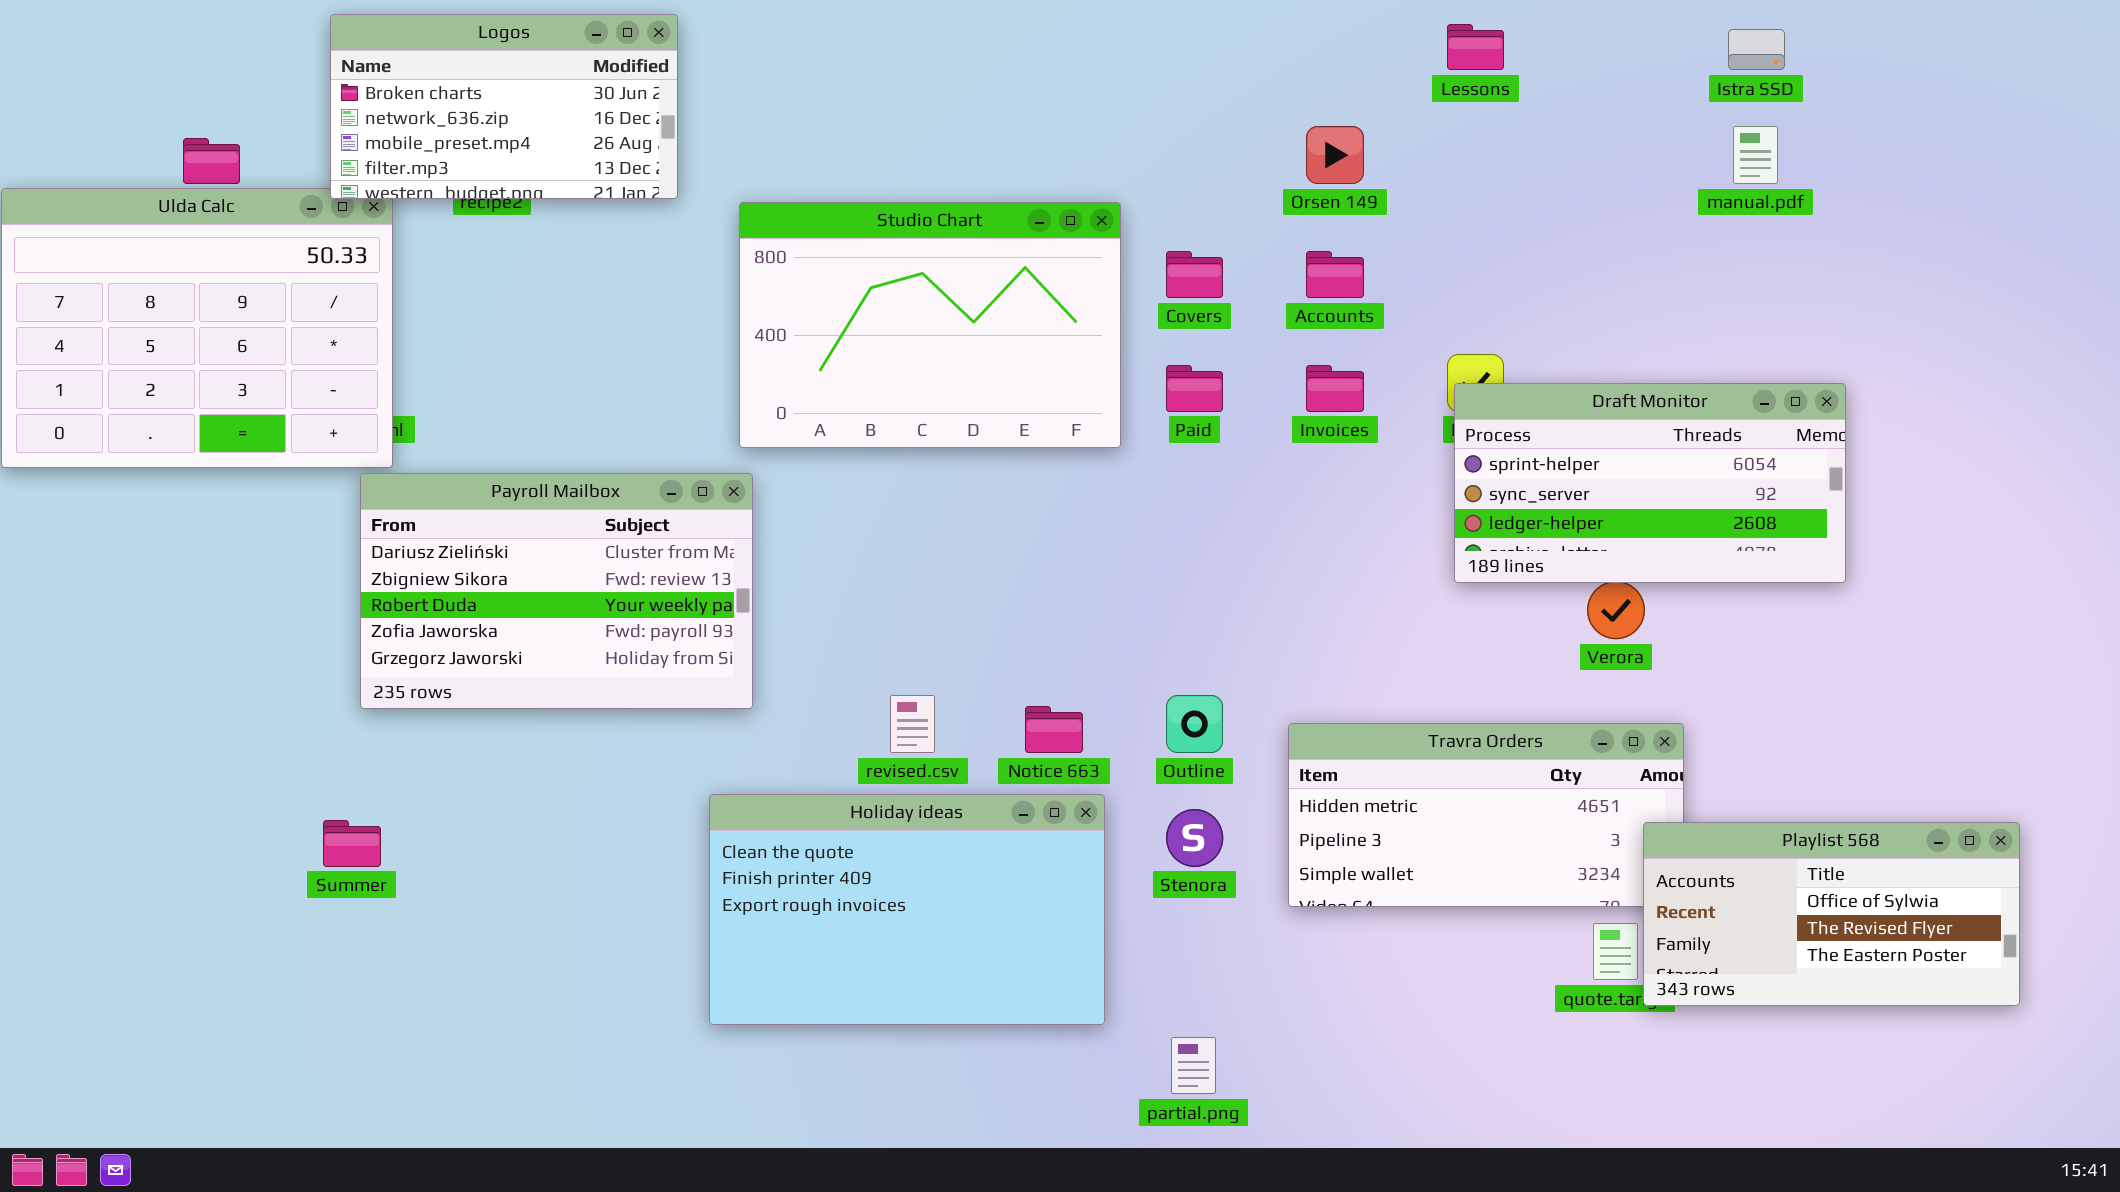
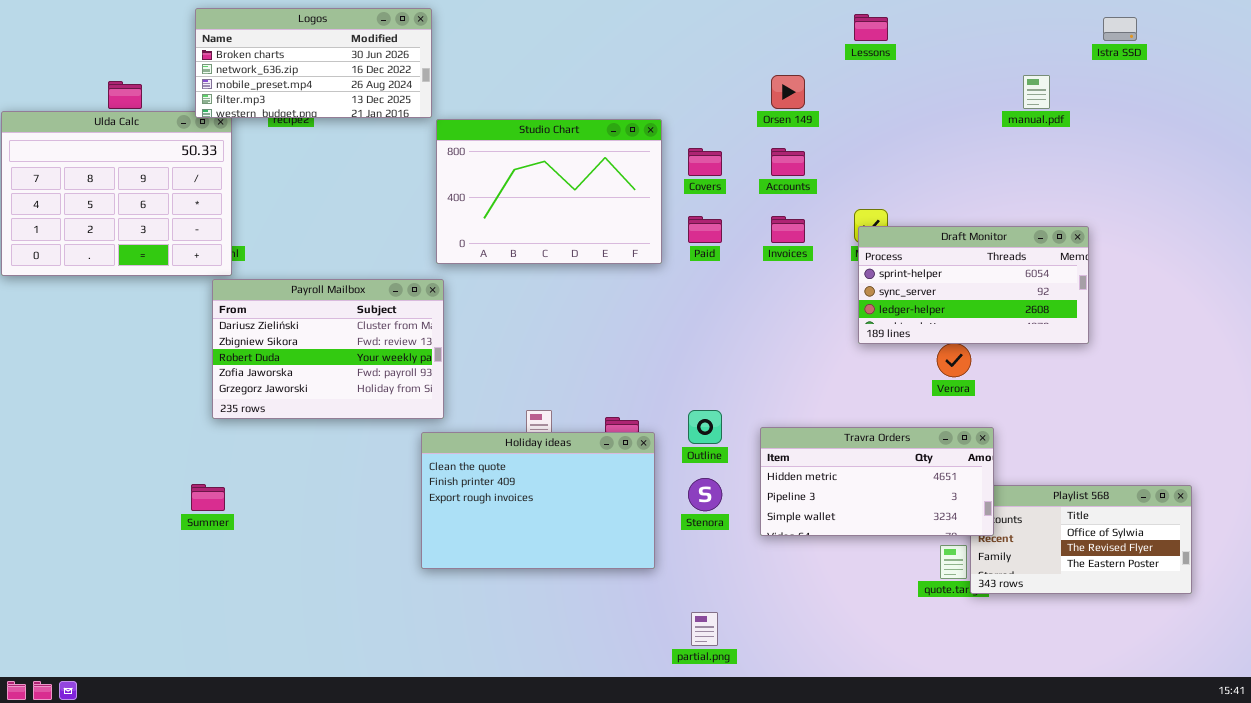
Logos: [330,14,678,199] -> [195,8,432,118], resized
Istra SSD: [1728,29,1785,70] -> [1103,17,1137,41], moved
Travra Orders: [1288,723,1684,907] -> [760,427,994,536], raised
Holiday ideas: [709,794,1105,1025] -> [421,432,655,569], moved

